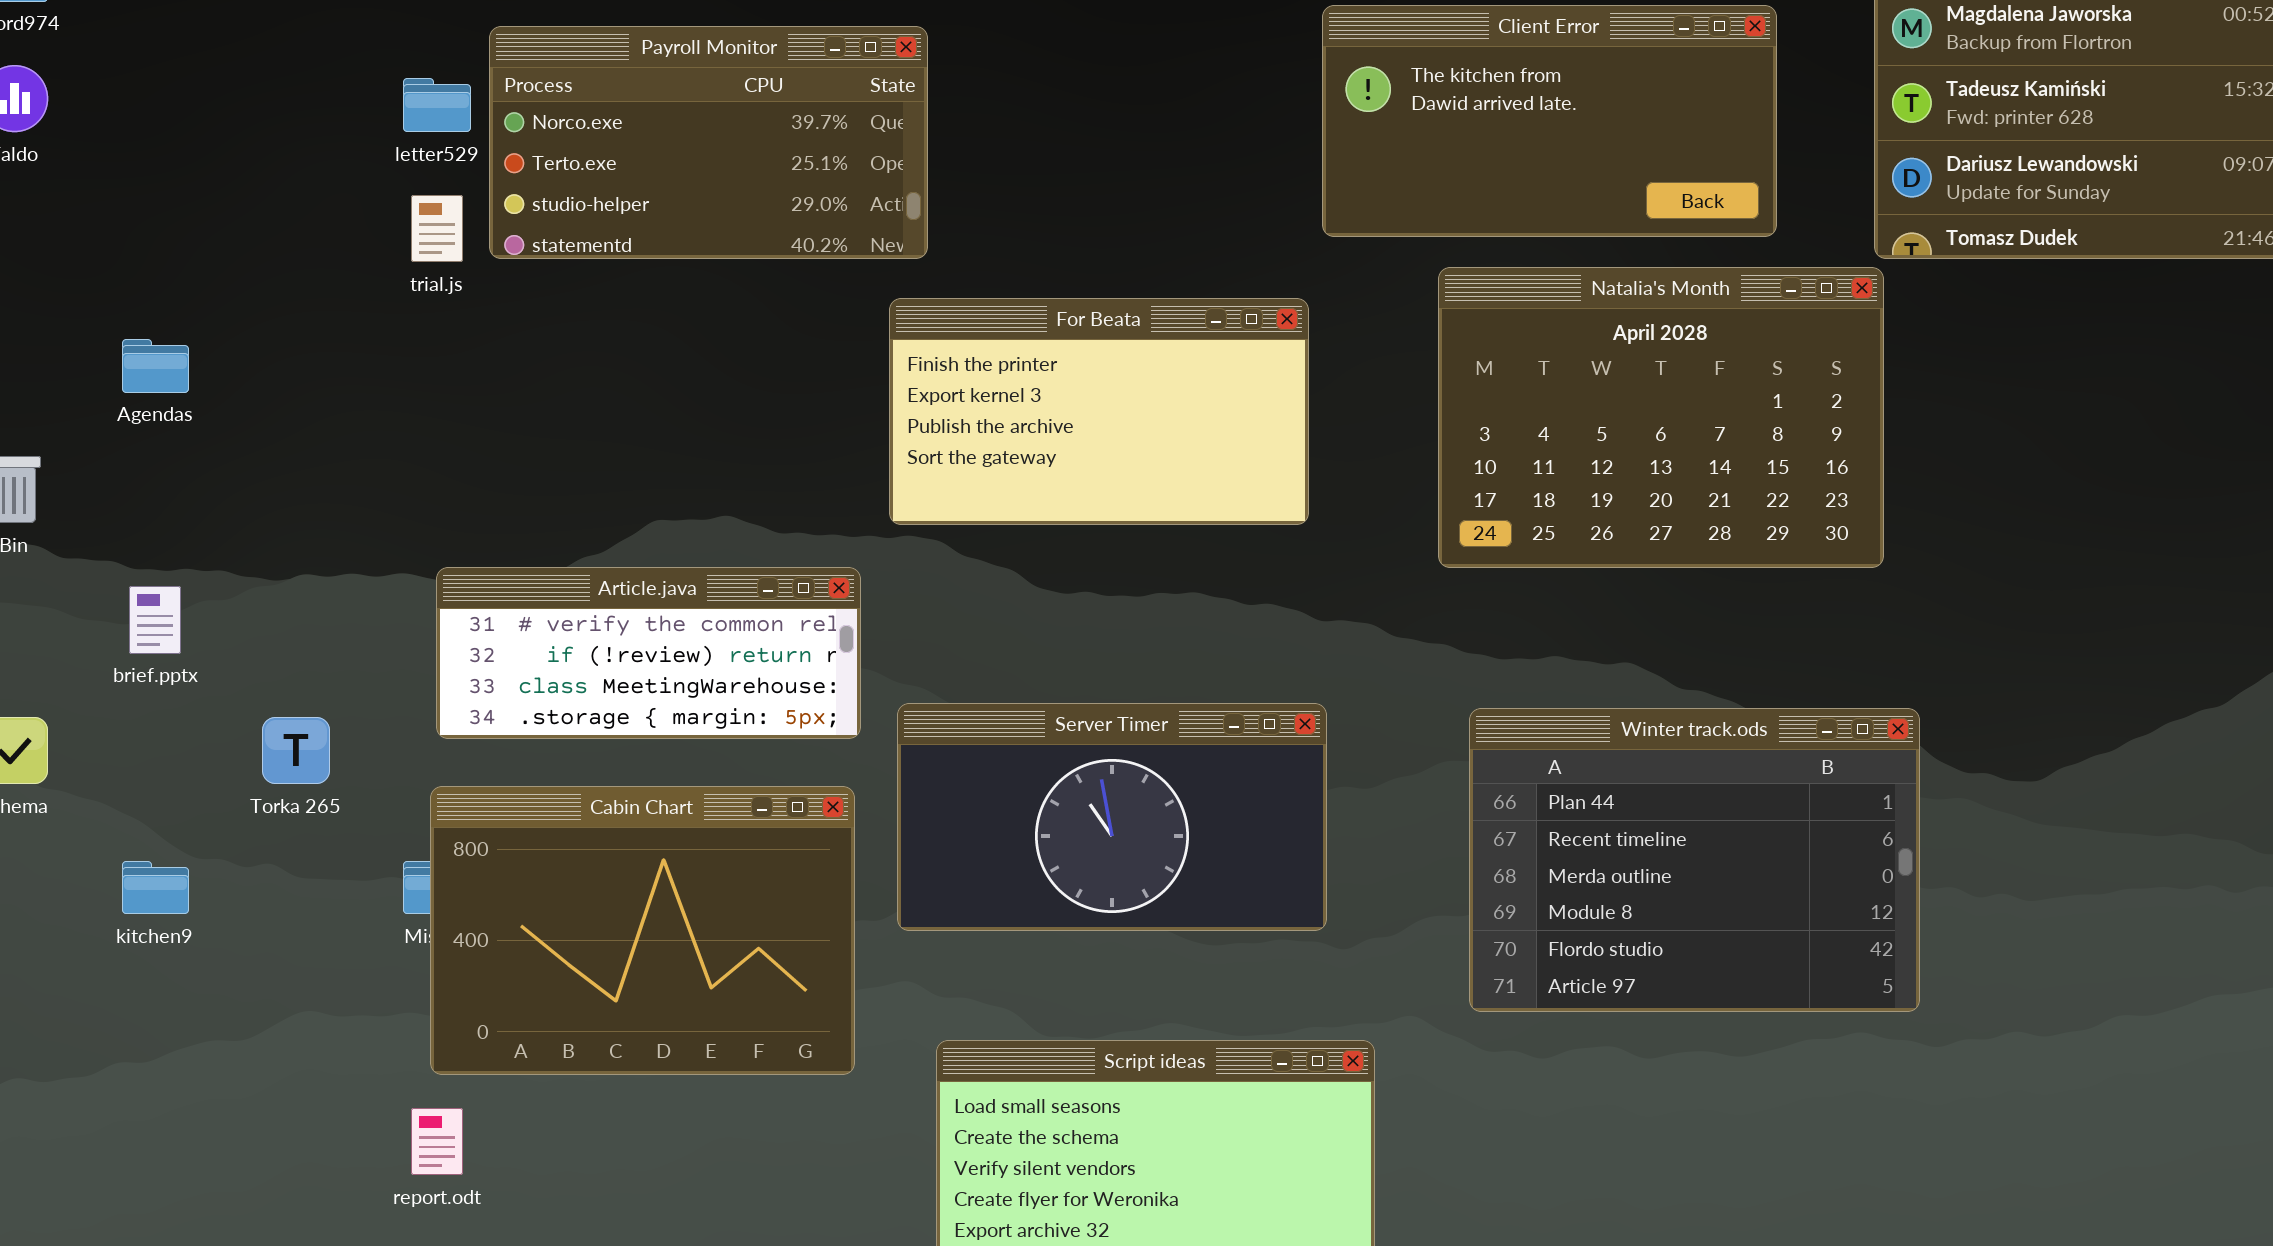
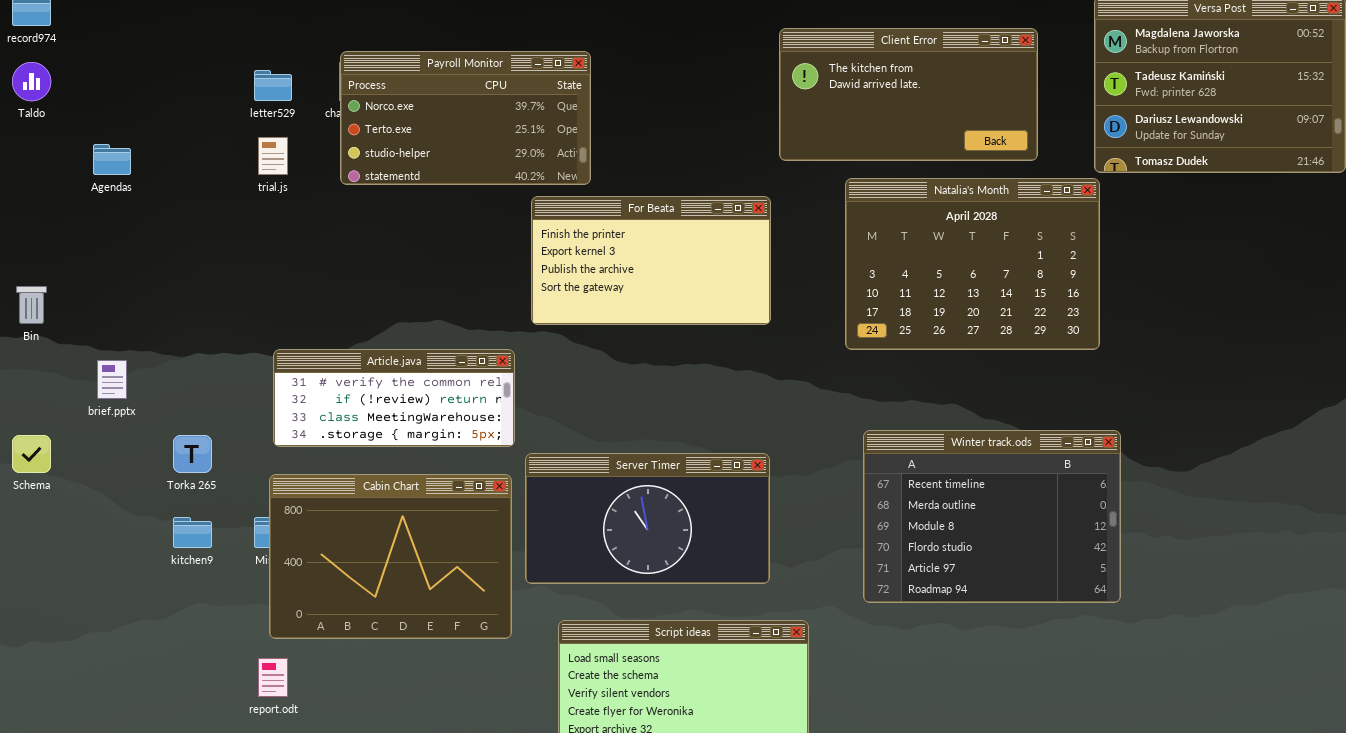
Payroll Monitor: [489,26,928,259] -> [340,51,591,185], moved
Agendas: [122,339,189,393] -> [93,144,131,175], moved
Server Timer: [897,703,1327,931] -> [525,453,770,584], moved
Winter track.ods: [1469,708,1920,1012] -> [863,430,1121,603], scrolled down 1 row
kitchen9: [122,861,189,914] -> [173,517,212,548], moved

